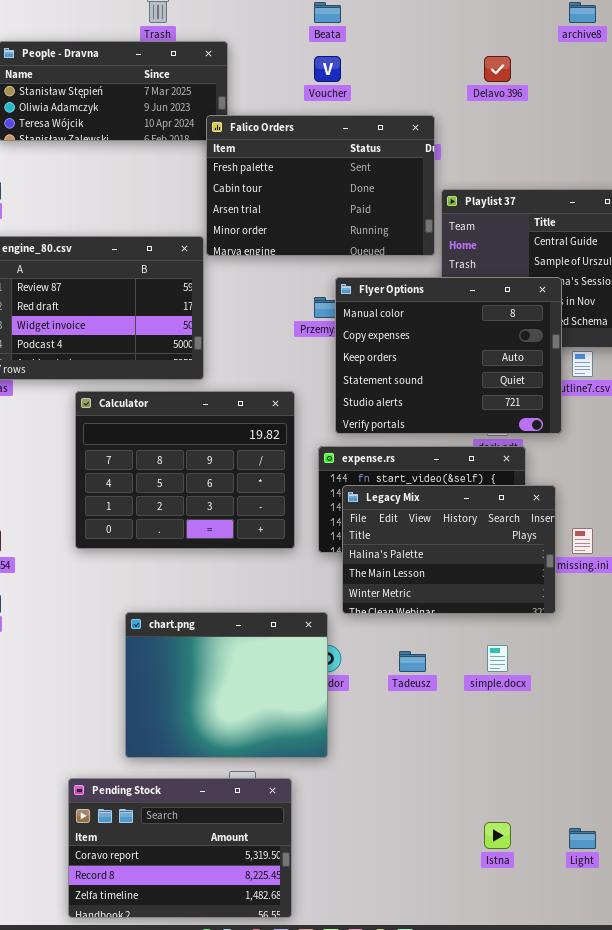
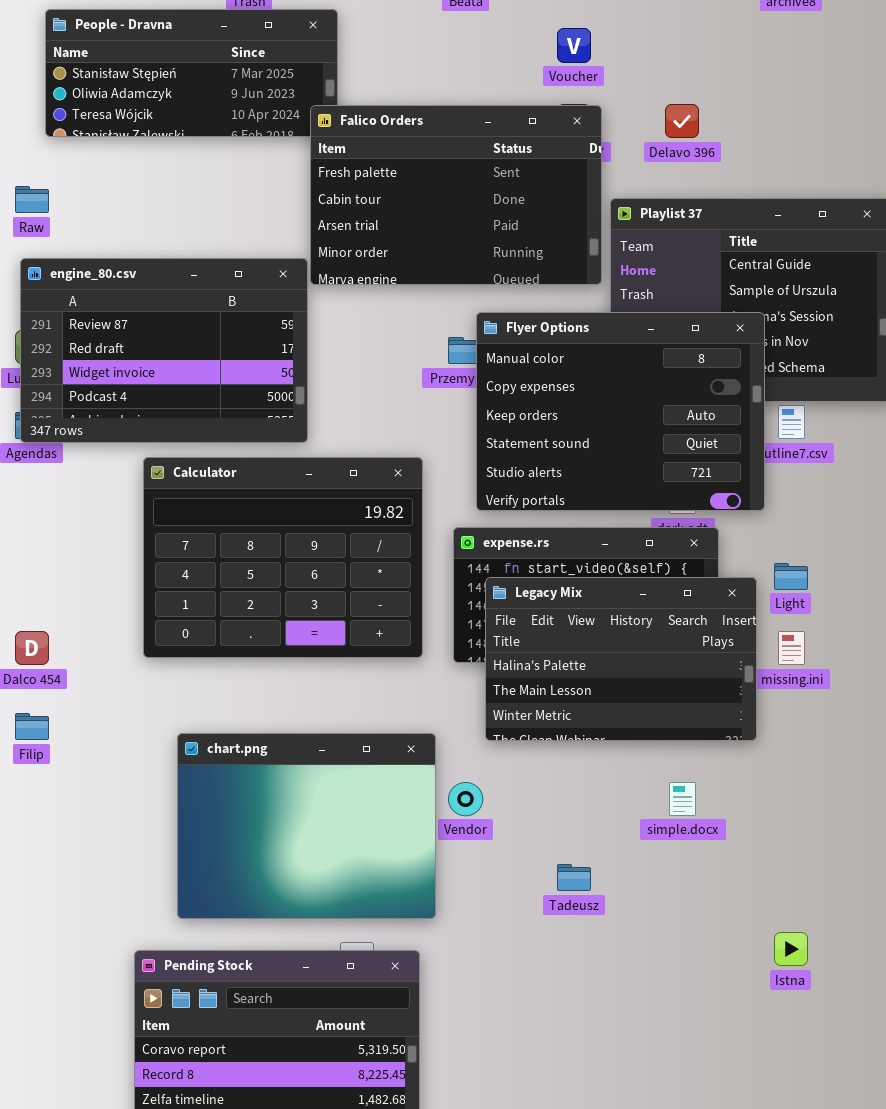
Voucher: [314,56,341,82] -> [557,28,591,63], moved
Delavo 396: [484,56,511,82] -> [665,104,699,138], moved
chart.png: [125,612,328,758] -> [177,733,436,919], moved
Tadeusz: [399,651,426,672] -> [557,864,591,891], moved
Istna: [484,822,511,849] -> [774,932,808,966], moved
Light: [569,828,596,849] -> [774,563,808,590], moved

